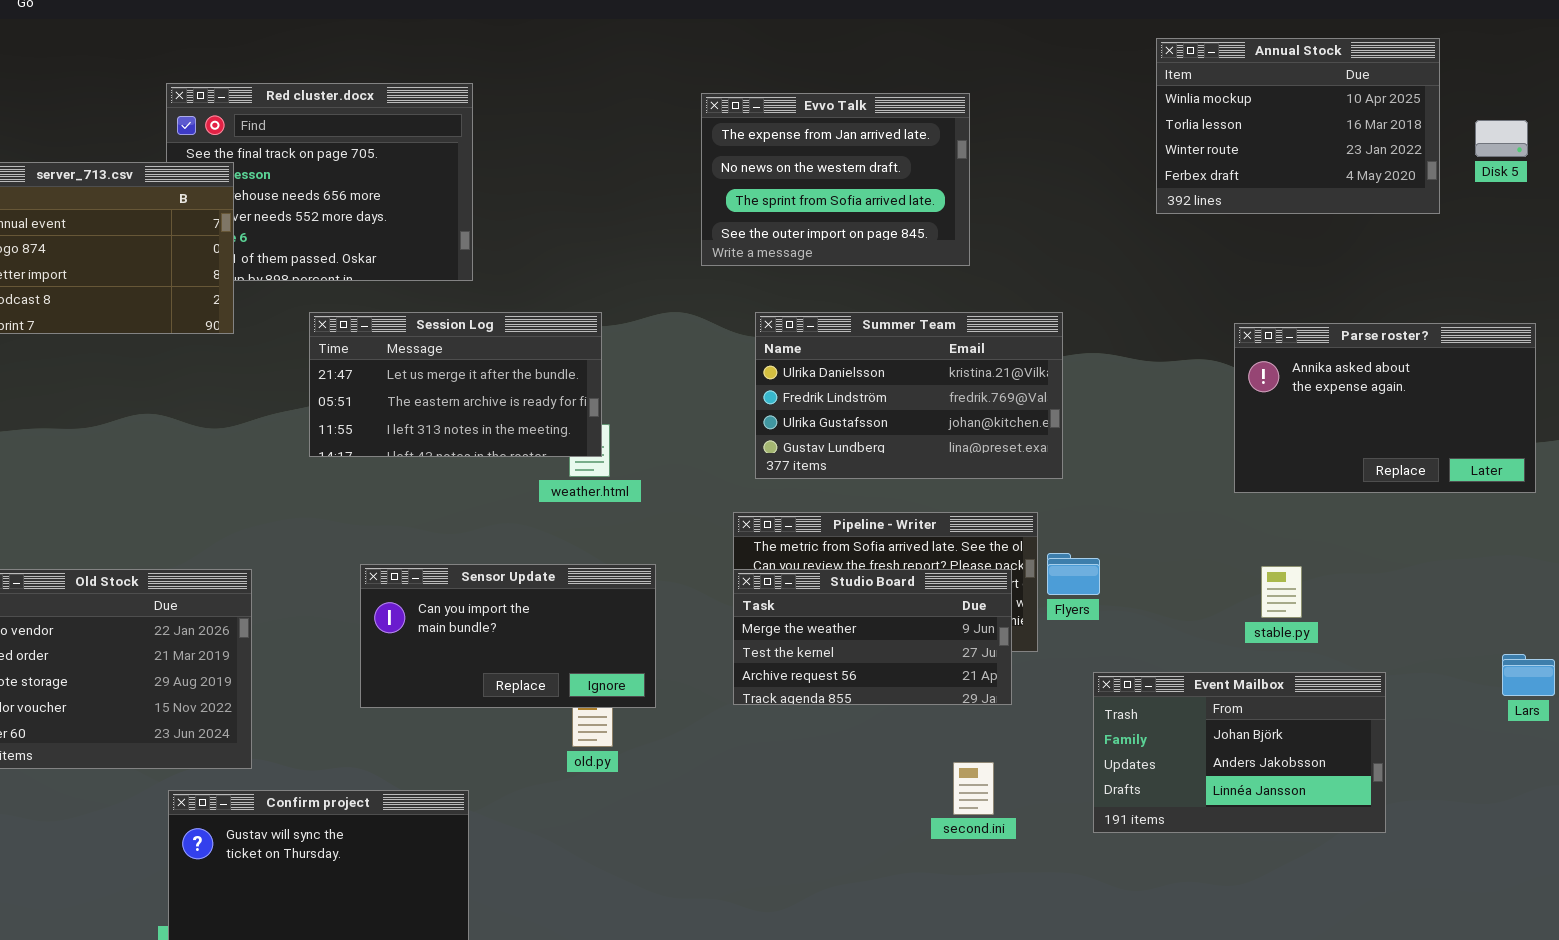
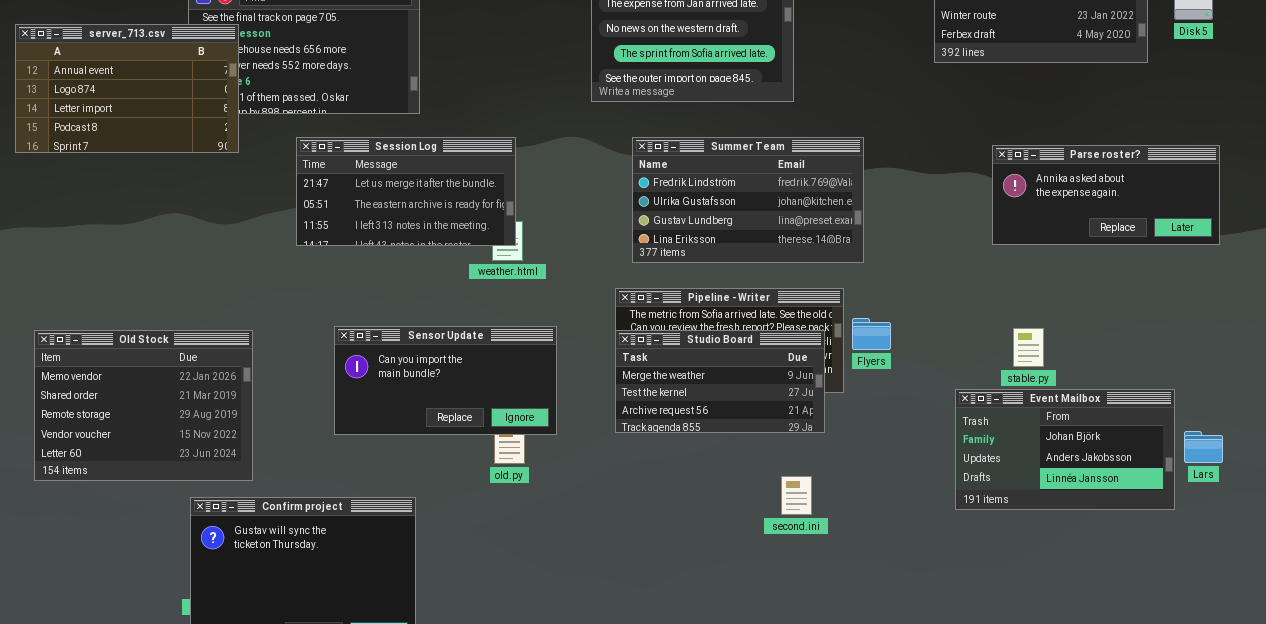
Summer Team: [755,312,1063,479] -> [632,137,864,263], scrolled down 1 row
Parse roster?: [1234,323,1536,493] -> [992,145,1220,245], resized
Lars: [1502,654,1555,696] -> [1184,431,1223,463], moved
Event Mailbox: [1093,672,1386,833] -> [955,389,1175,510], moved

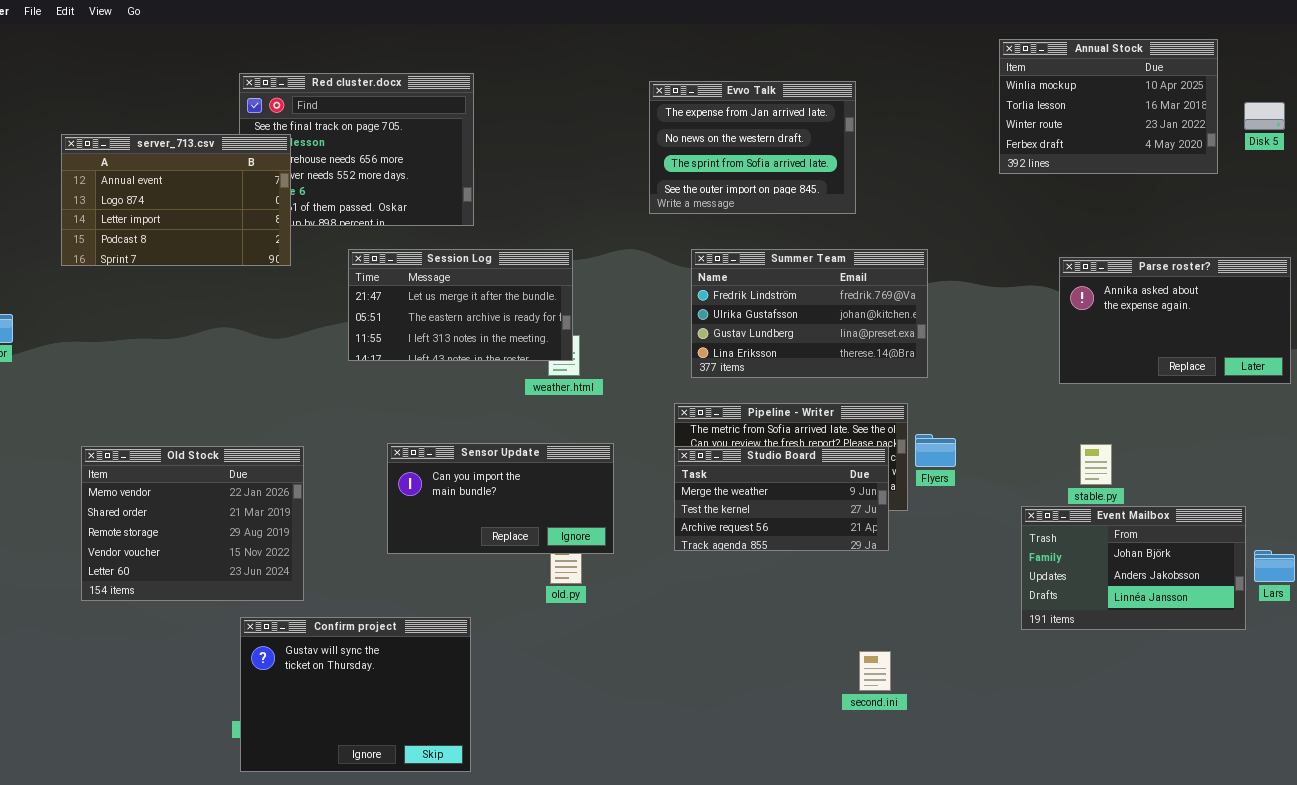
Parse roster?: [992,145,1220,245] -> [1059,257,1291,384], resized
second.ini: [781,476,812,515] -> [859,651,891,691], moved

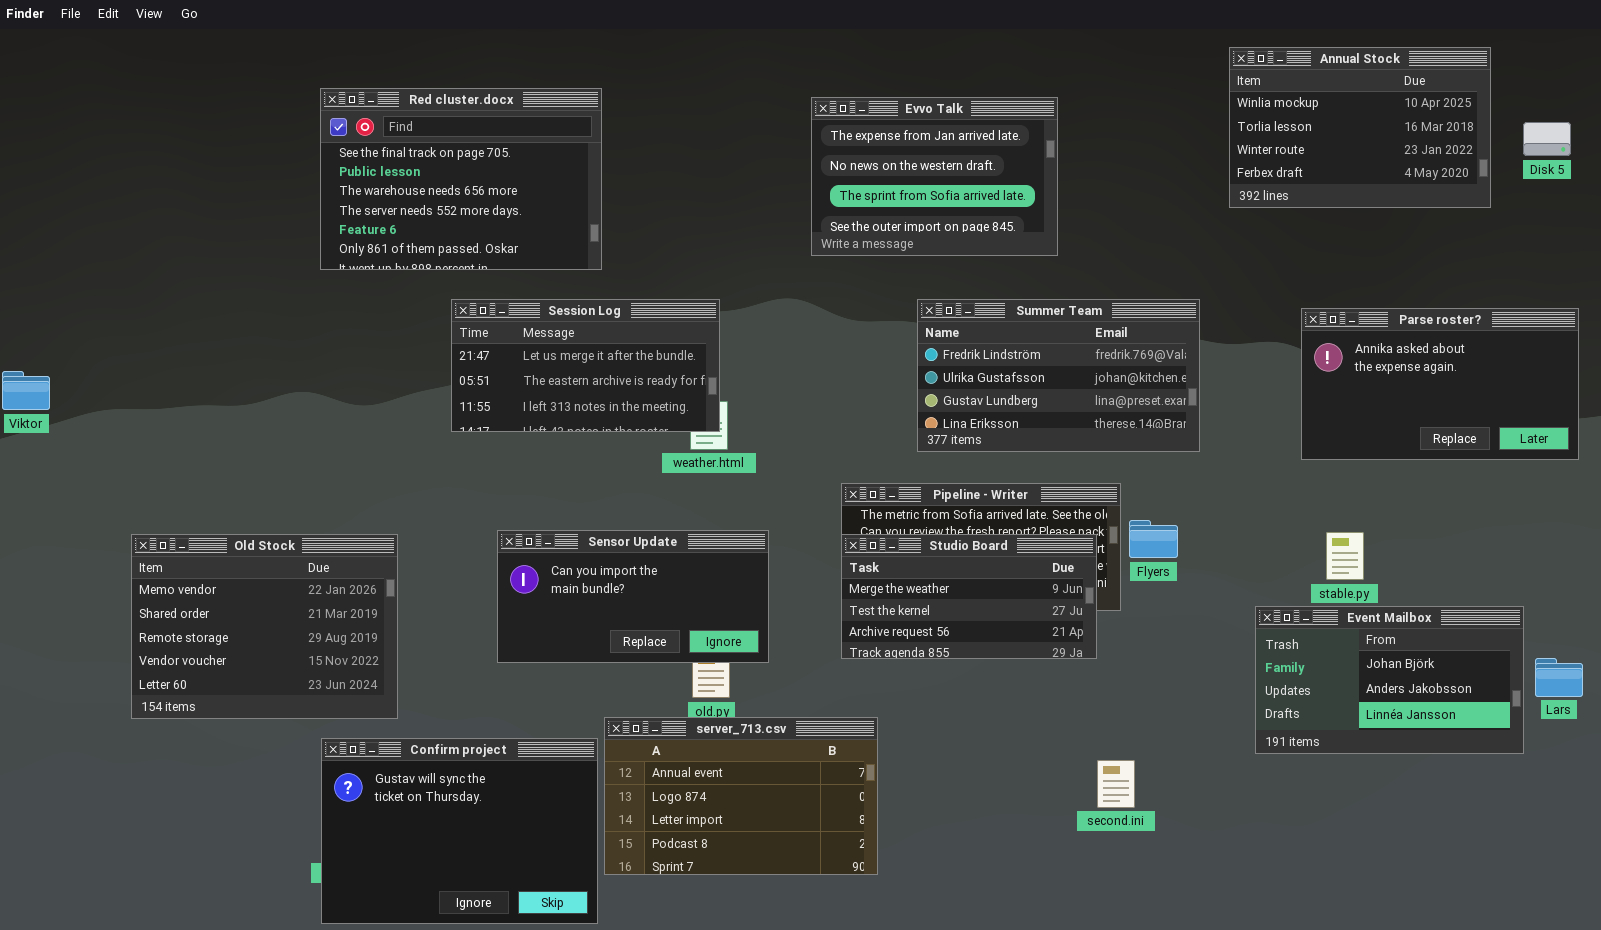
server_713.csv: [61,134,291,266] -> [604,717,878,875], moved
Summer Team: [691,249,928,378] -> [917,299,1200,452], moved
second.ini: [859,651,891,691] -> [1097,760,1135,808], moved

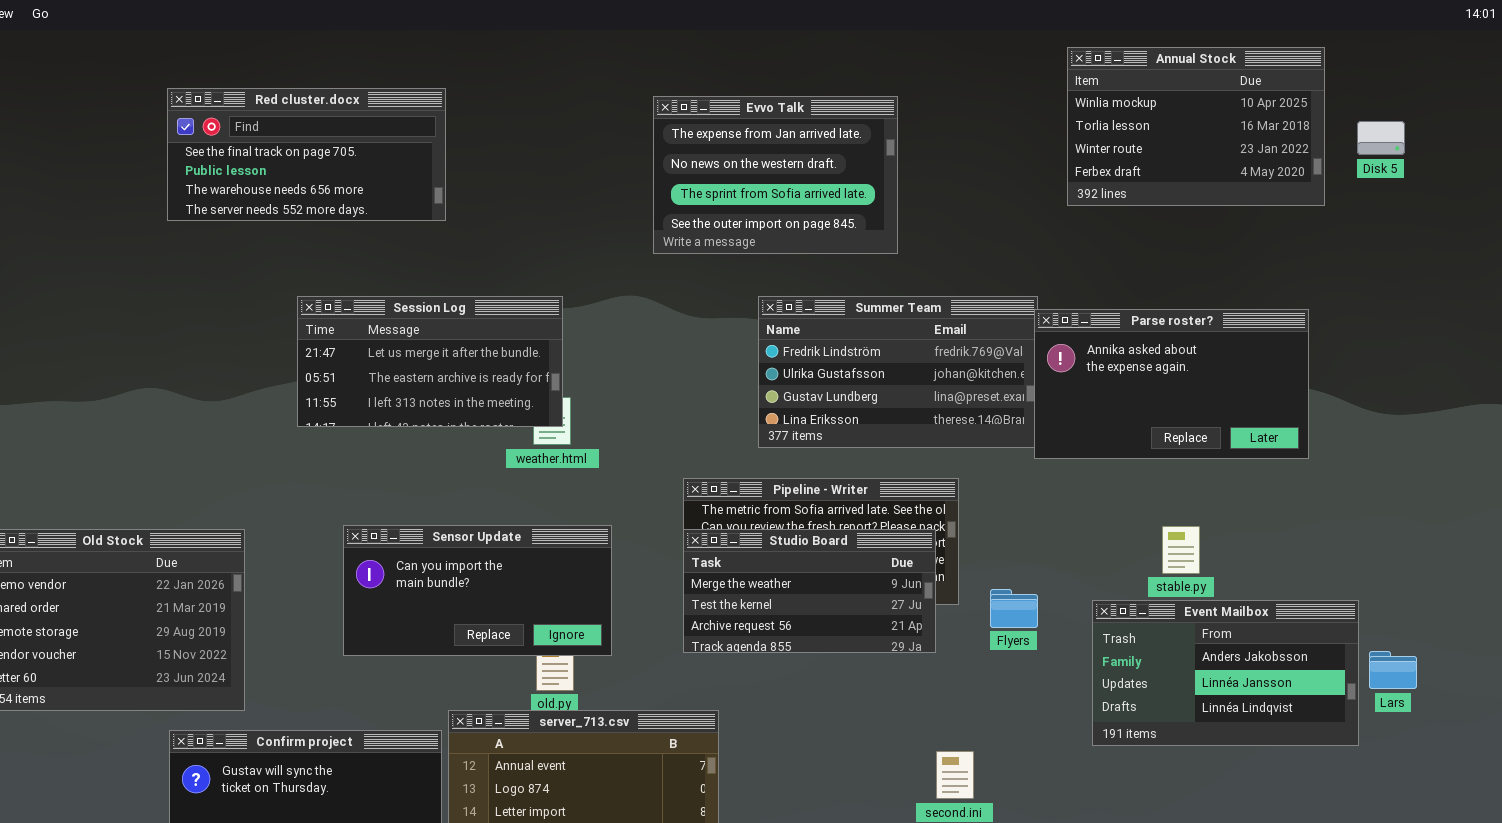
Red cluster.docx: [320,88,602,270] -> [167,88,446,221], resized
Parse roster?: [1301,308,1579,460] -> [1034,309,1309,459], moved
Flyers: [1129,520,1178,558] -> [990,589,1038,628], moved
Event Mailbox: [1255,606,1524,754] -> [1092,600,1359,746], scrolled down 1 row

